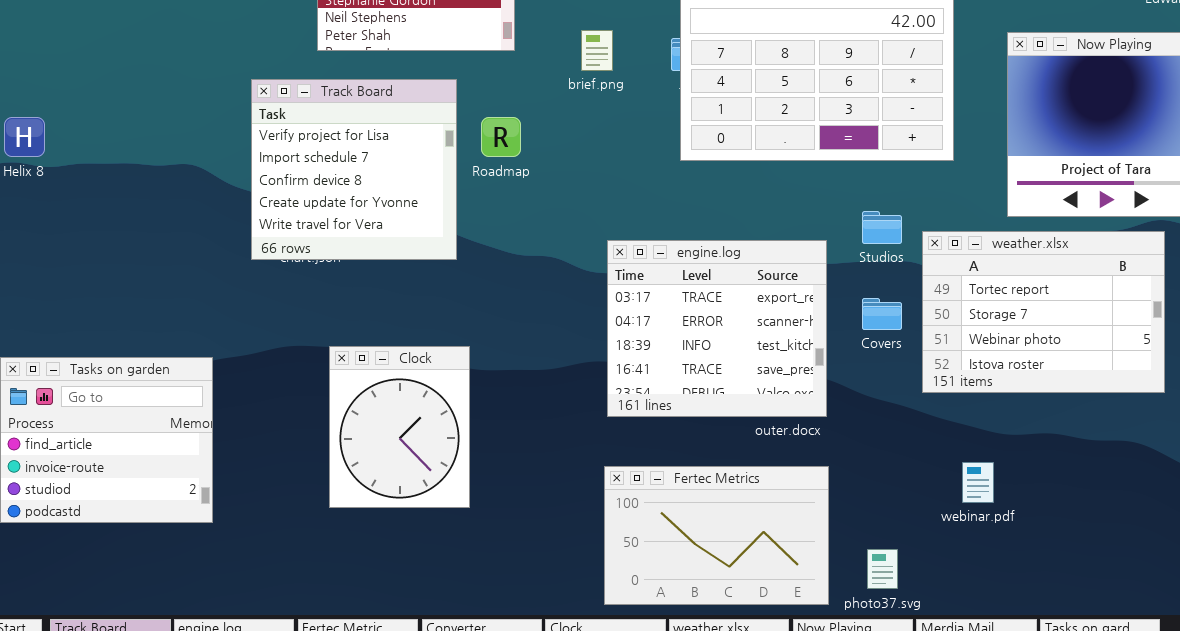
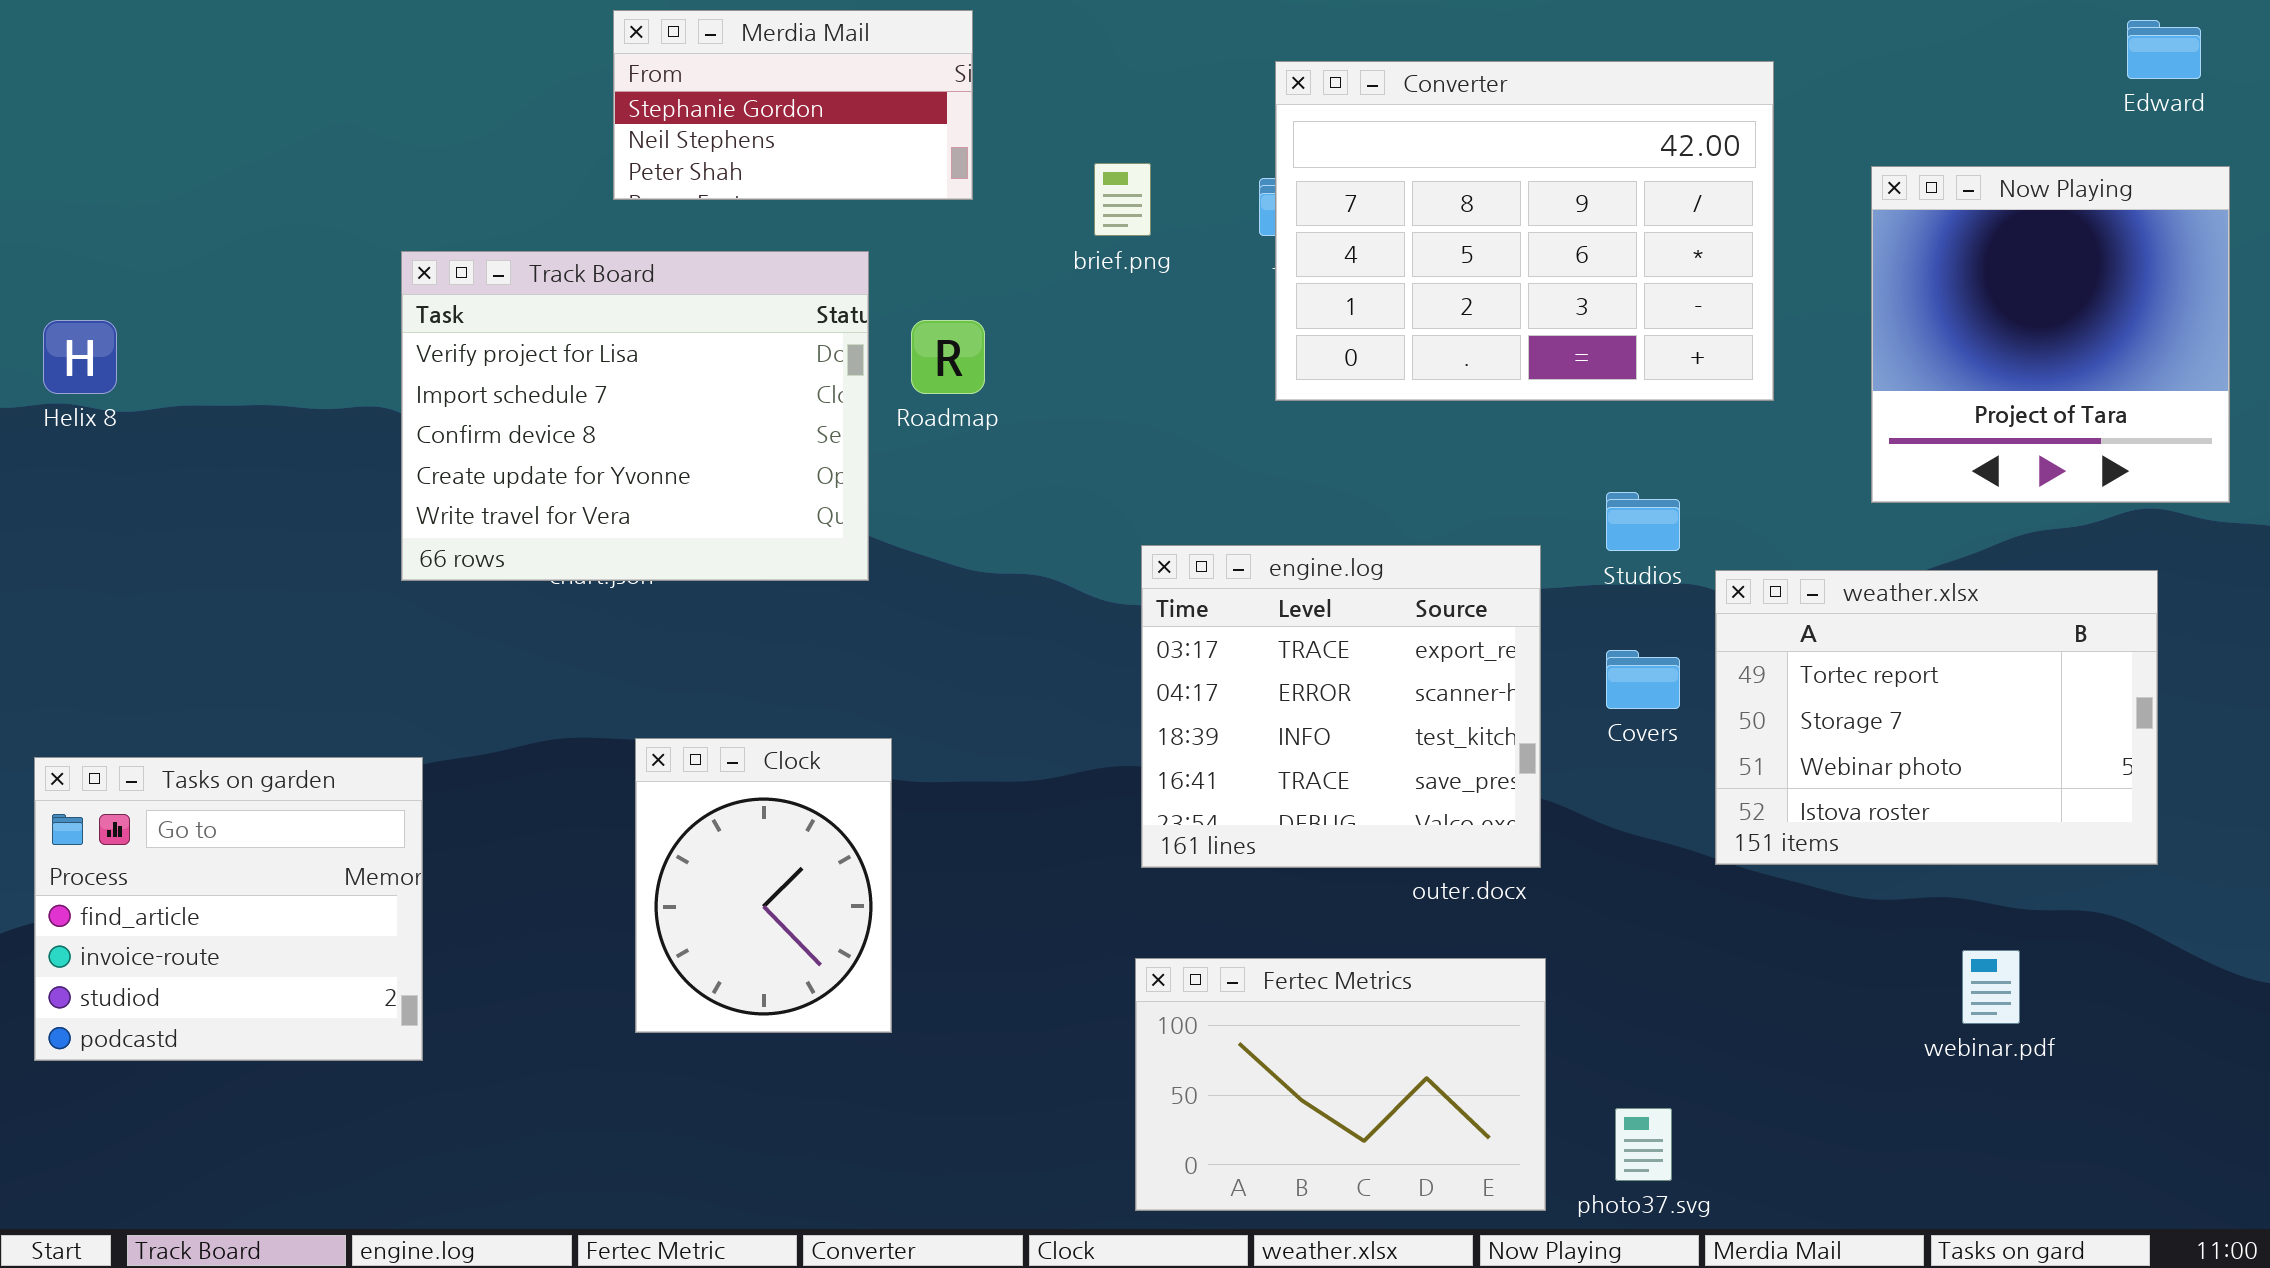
Track Board: [251,79,457,260] -> [401,251,869,581], resized
weather.xlsx: [922,231,1165,393] -> [1715,570,2158,865], moved
webinar.pdf: [962,462,994,503] -> [1962,950,2020,1024], moved

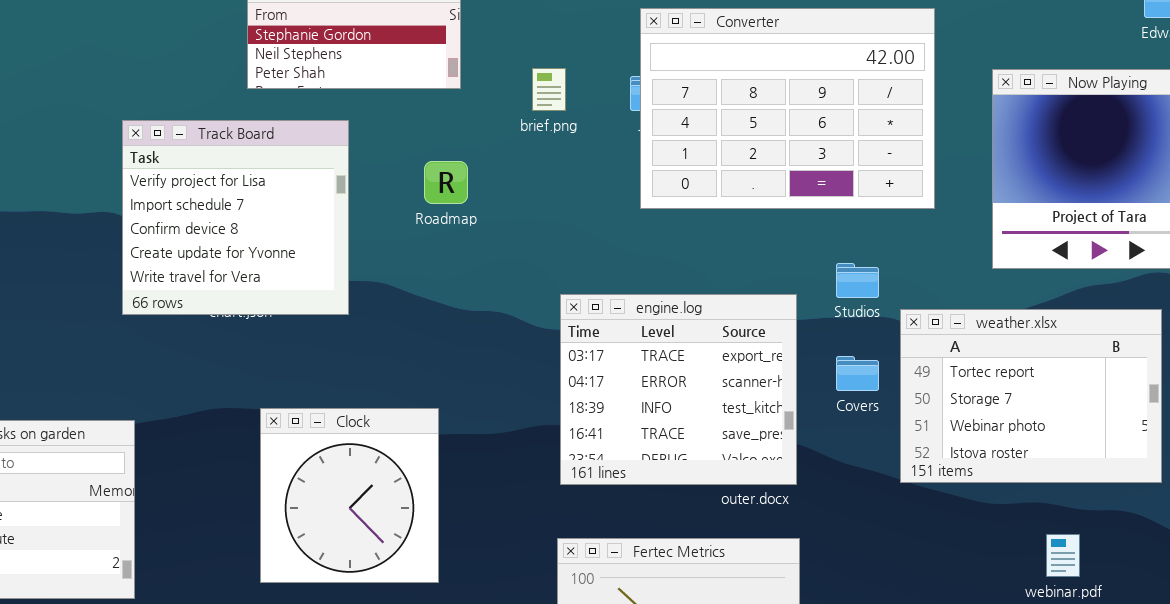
Track Board: [401,251,869,581] -> [122,120,349,315], resized
Clock: [635,738,892,1033] -> [260,408,439,583], resized

